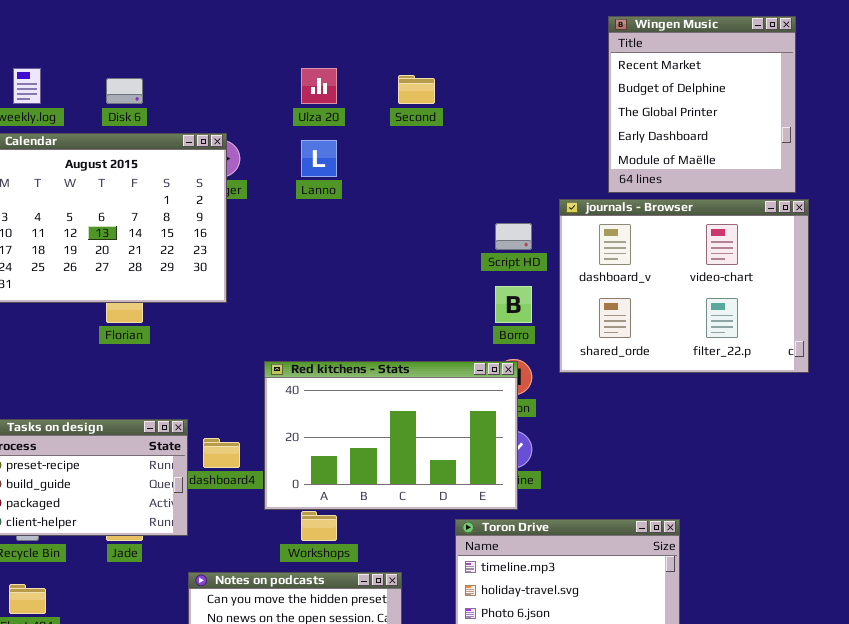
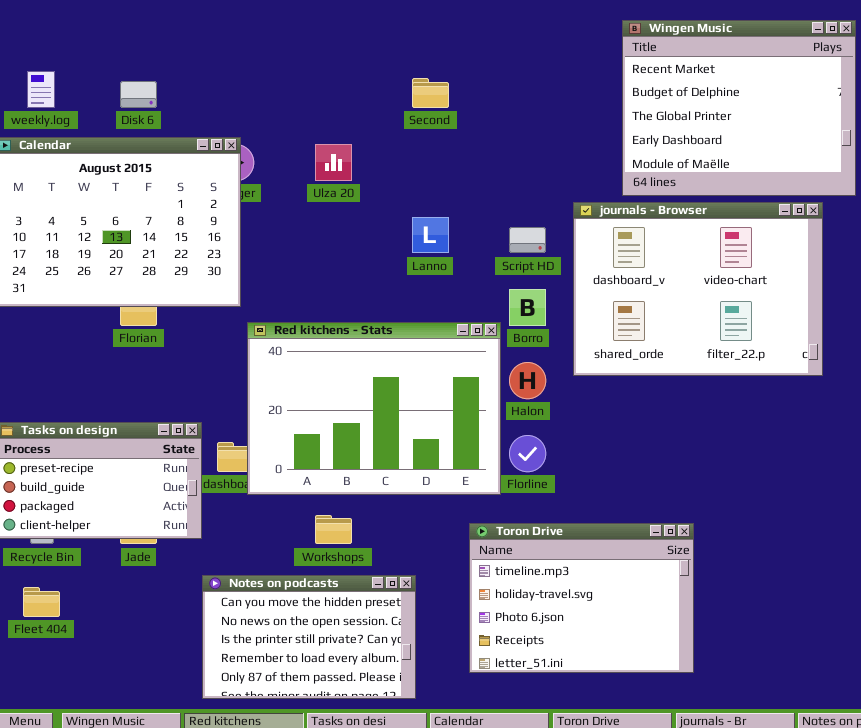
Wingen Music: [608,16,796,193] -> [622,20,856,196], resized
Ulza 20: [301,68,337,104] -> [315,144,352,181], moved
Lanno: [301,140,337,177] -> [412,217,449,253], moved
Red kitchens - Stats: [264,361,518,510] -> [247,322,501,495], moved, resized

